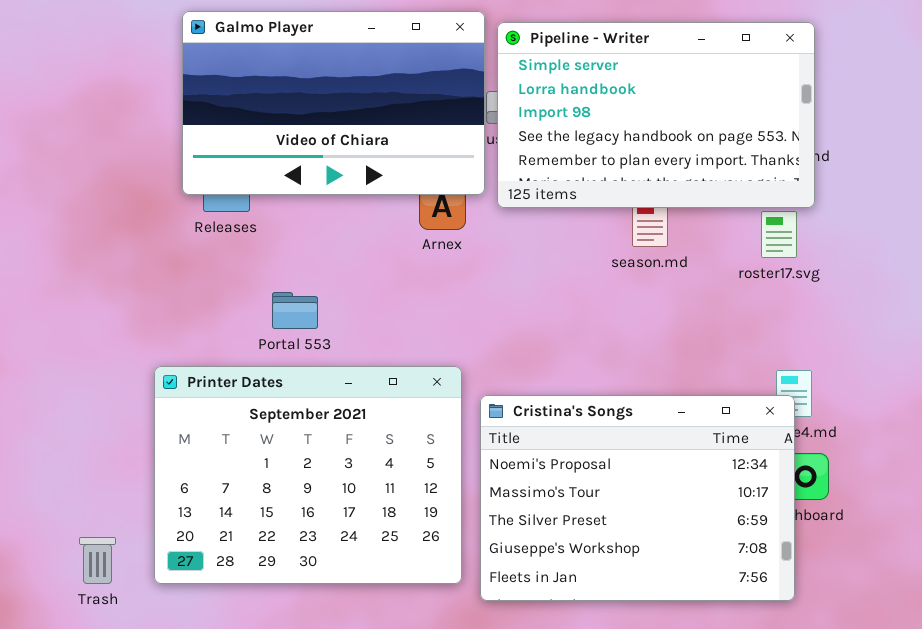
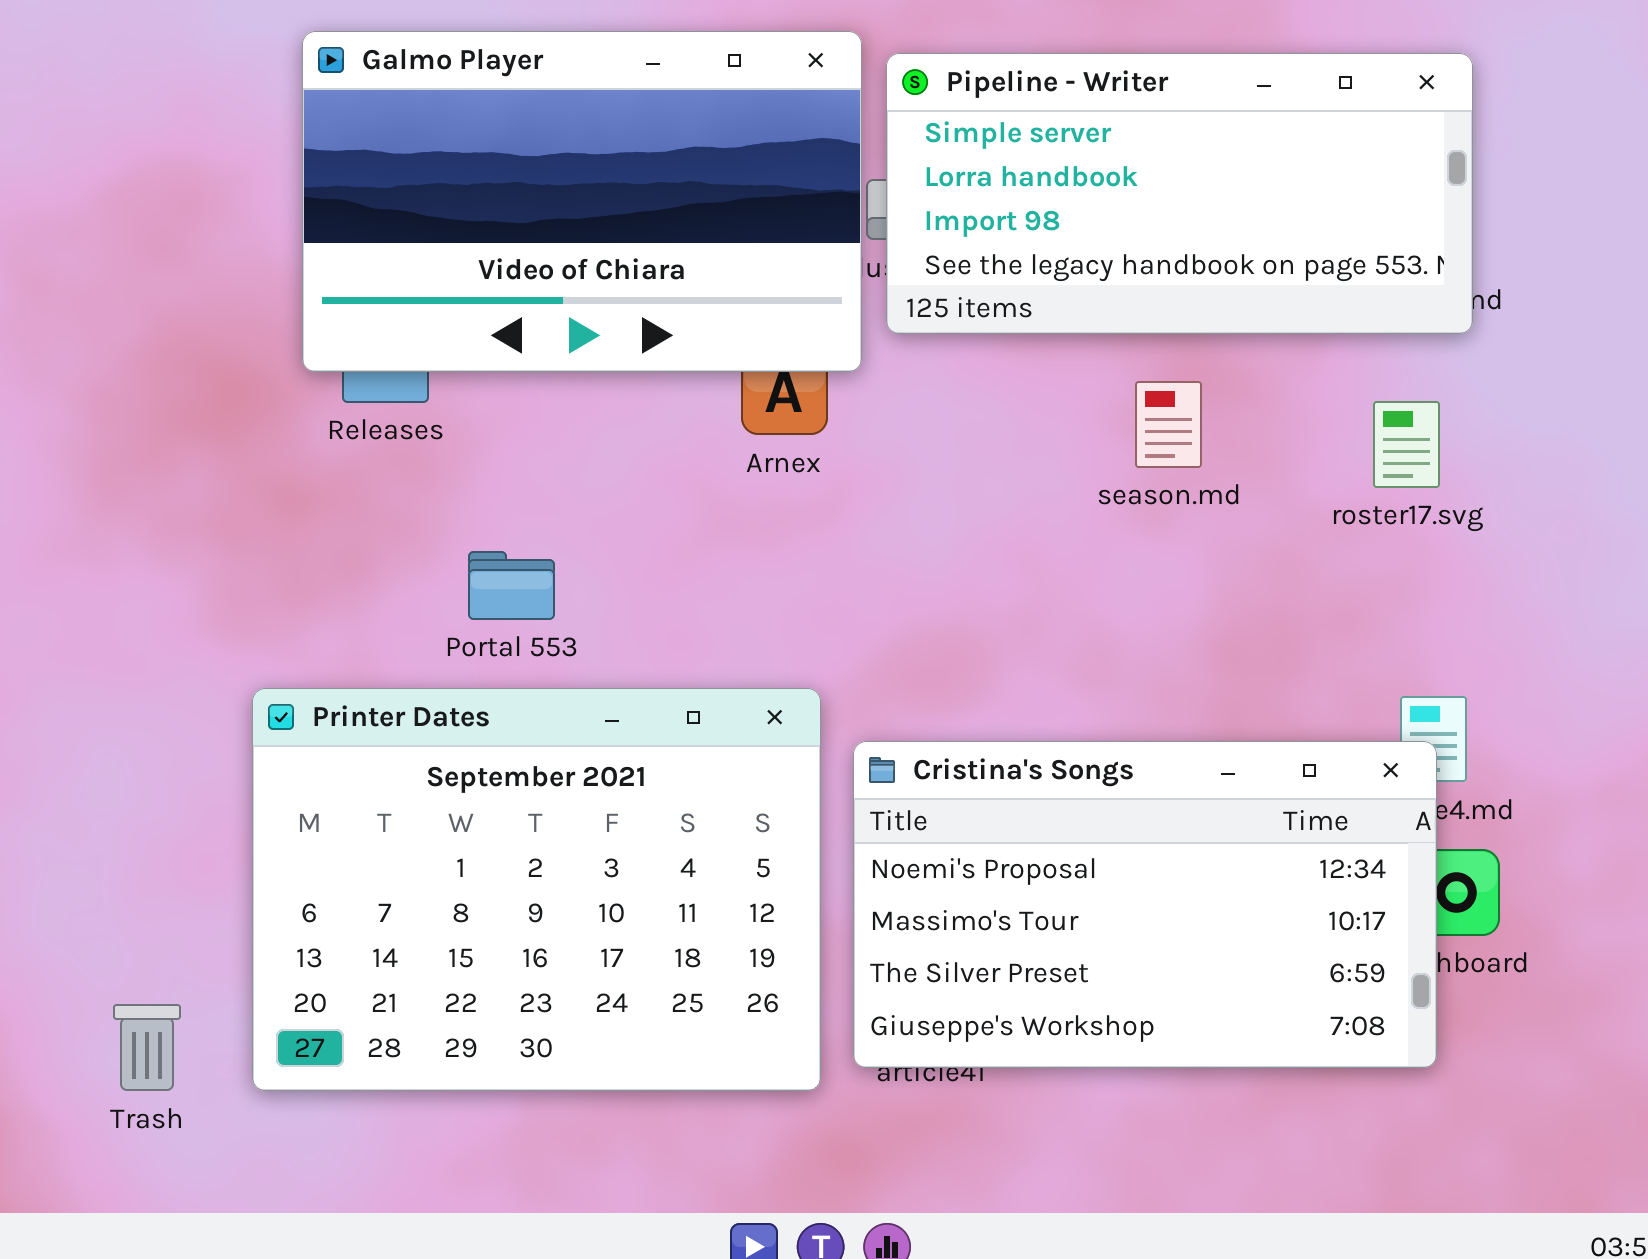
Pipeline - Writer: [497,22,815,208] -> [886,53,1473,334], resized
Cristina's Songs: [480,395,795,601] -> [853,741,1437,1068], resized

